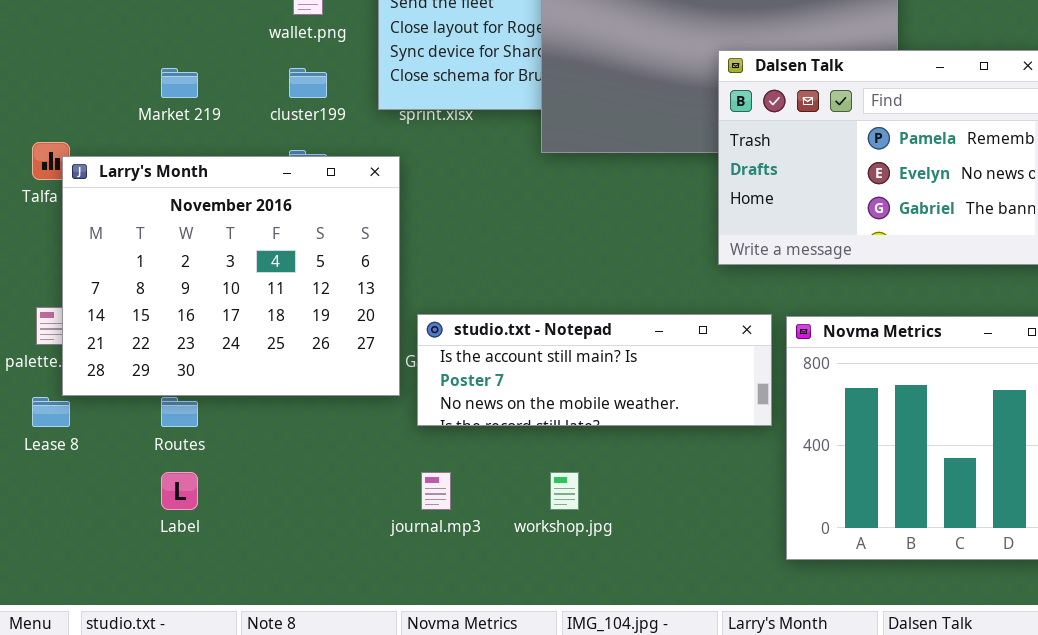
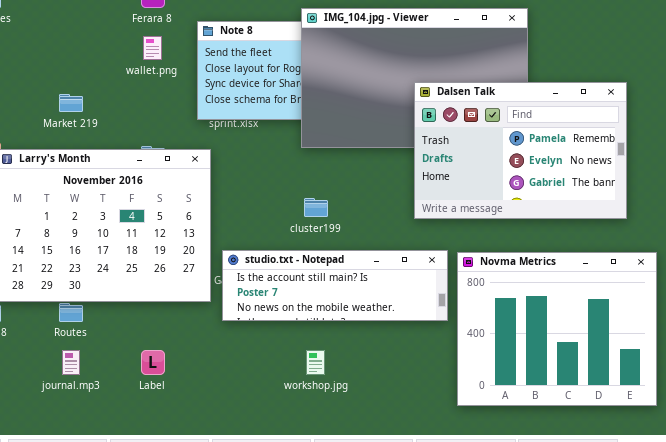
cluster199: [289,68,327,98] -> [304,198,328,217], moved
Label: [161,472,198,510] -> [141,350,165,375], moved
journal.mp3: [421,472,451,510] -> [62,350,80,375], moved

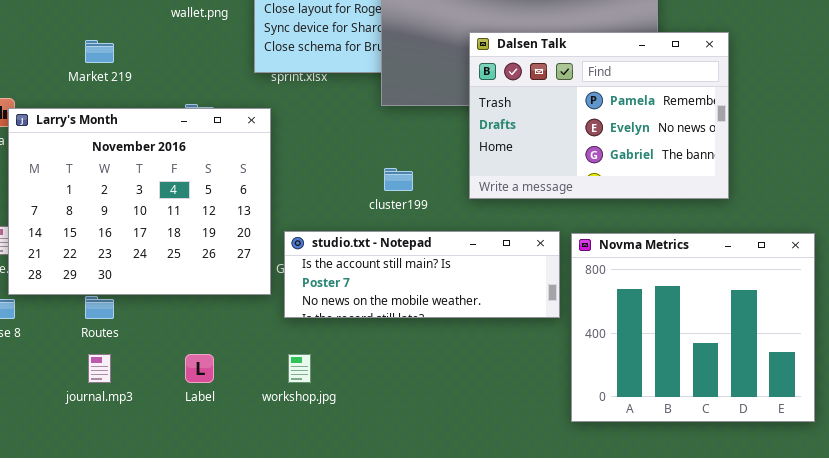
Dalsen Talk: [414,82,627,219] -> [469,32,729,199], moved
workshop.jpg: [306,350,325,375] -> [288,354,311,383], moved

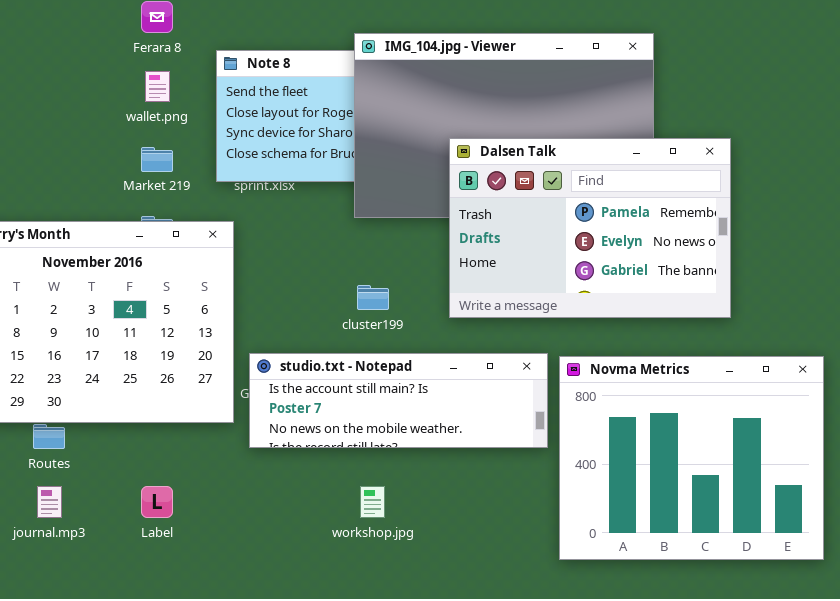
Market 219: [85,40,114,63] -> [141,147,173,172], moved
workshop.jpg: [288,354,311,383] -> [360,486,385,518], moved

